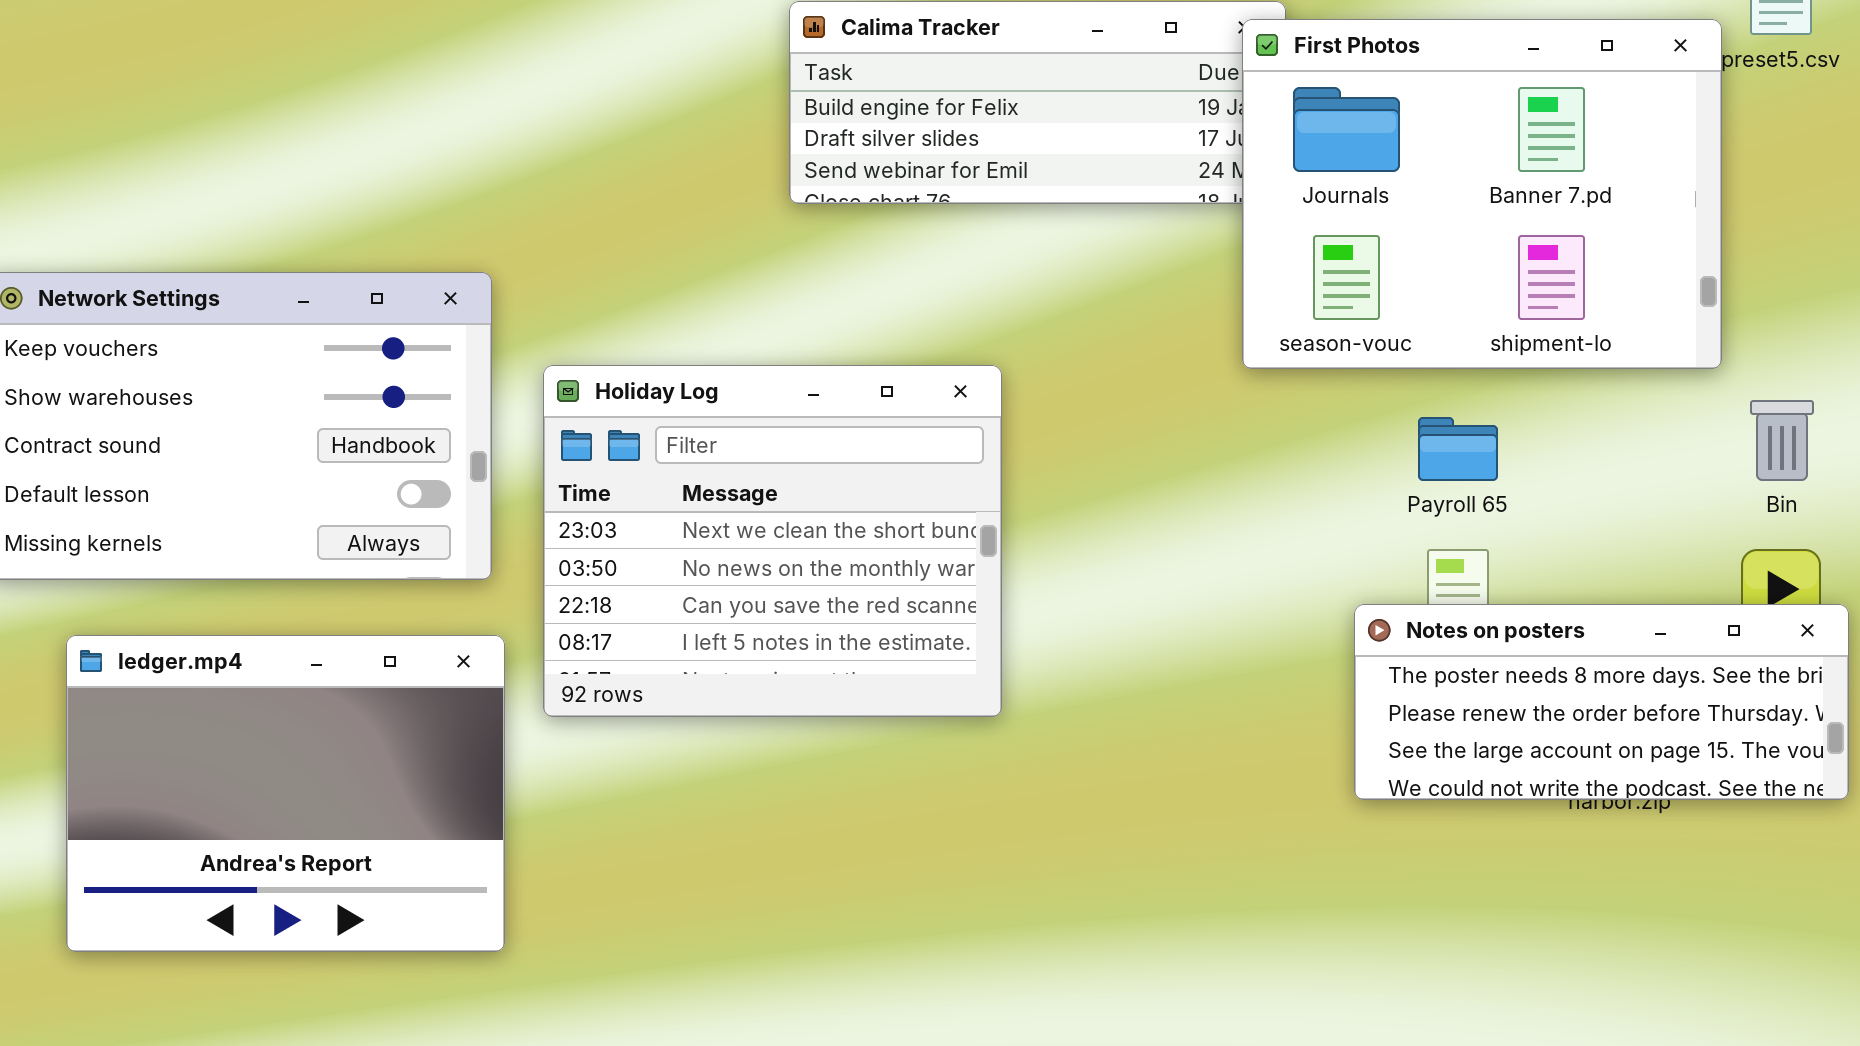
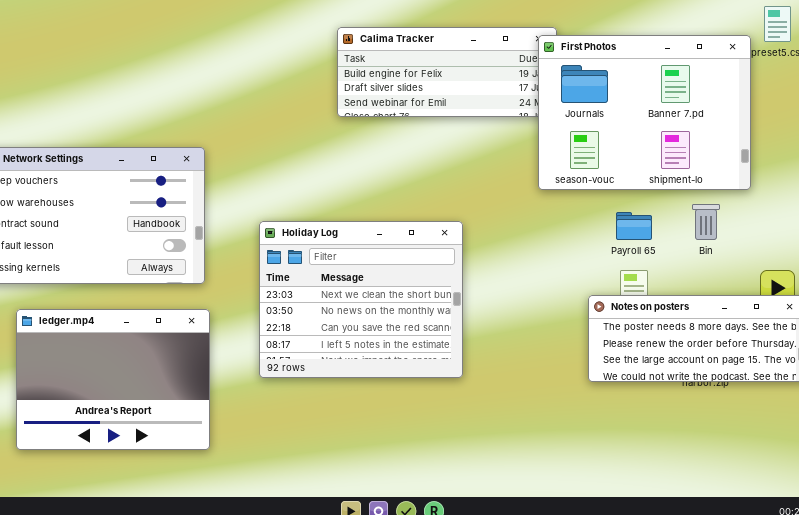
Holiday Log: [543,365,1002,717] -> [259,221,463,378], moved
Bin: [1750,400,1814,481] -> [692,204,720,240], moved

